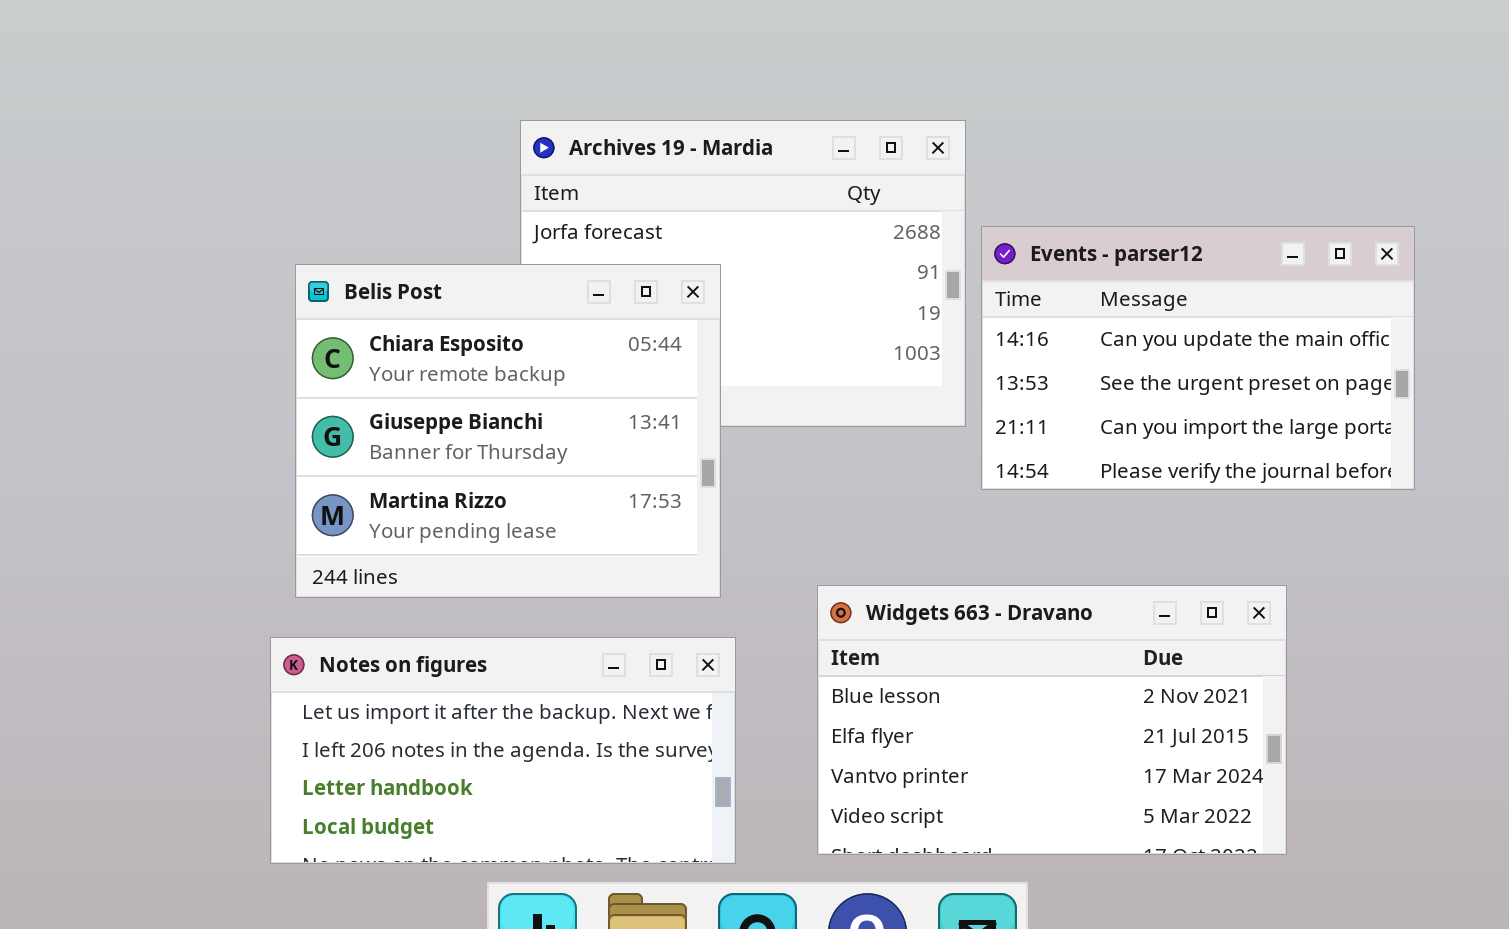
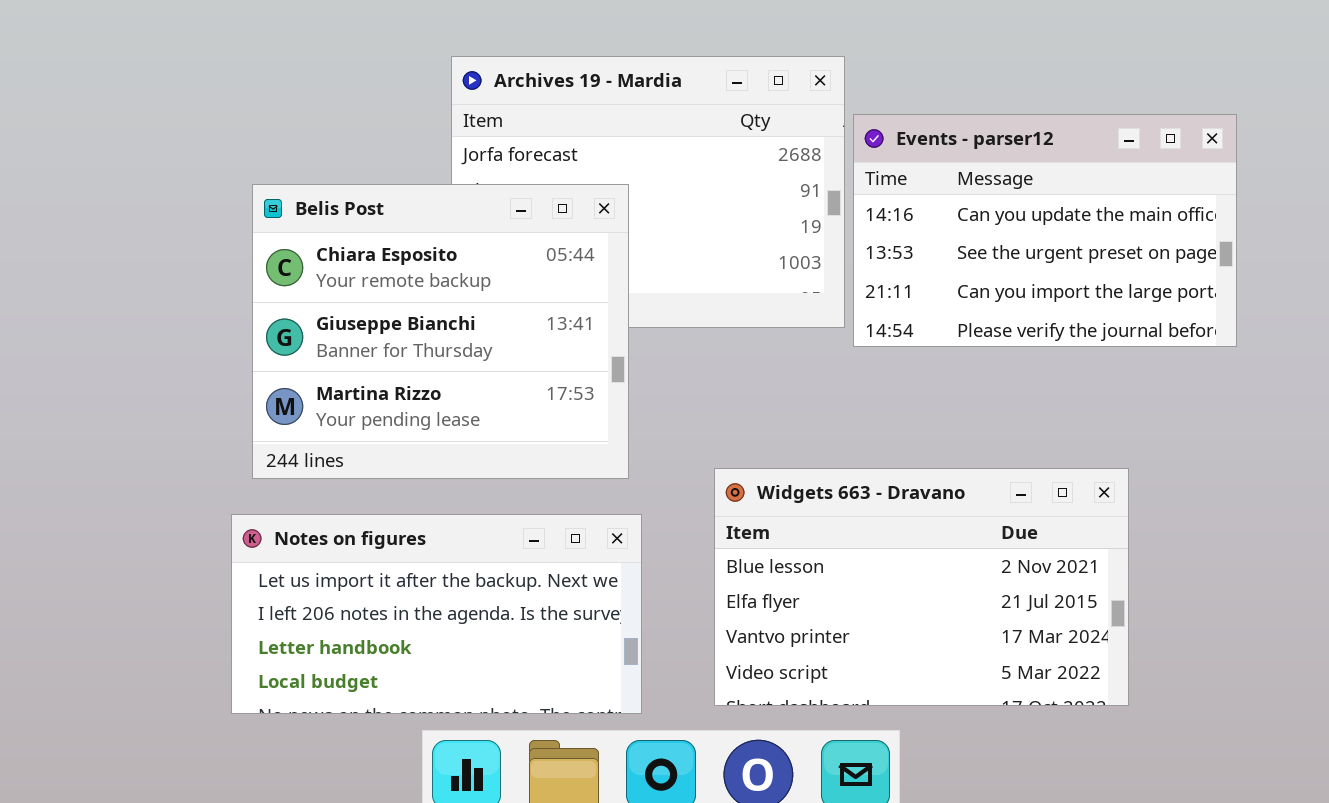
Events - parser12: [981,226,1415,490] -> [853,114,1237,347], moved

